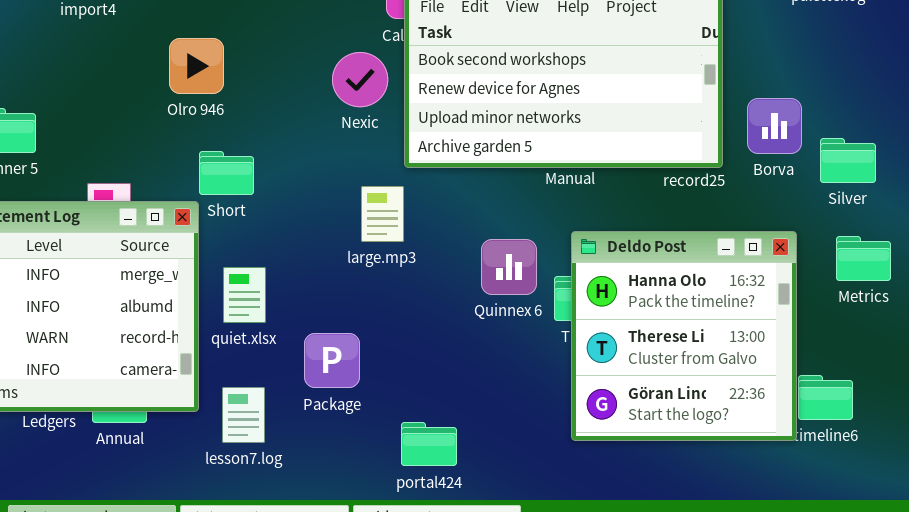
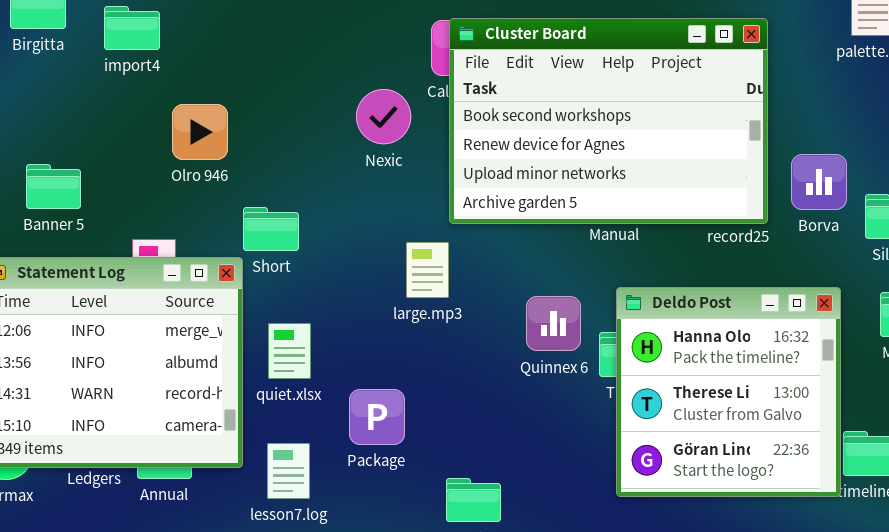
Olro 946: [169,38,224,94] -> [172,104,228,160], moved
Nexic: [332,52,388,107] -> [356,89,411,144], moved

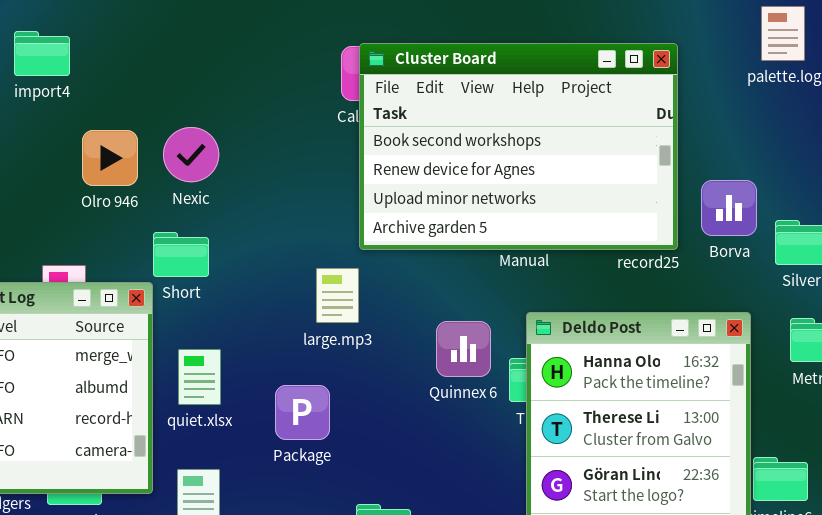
Nexic: [356,89,411,144] -> [163,127,219,182], moved
Package: [349,389,405,445] -> [275,385,330,440], moved

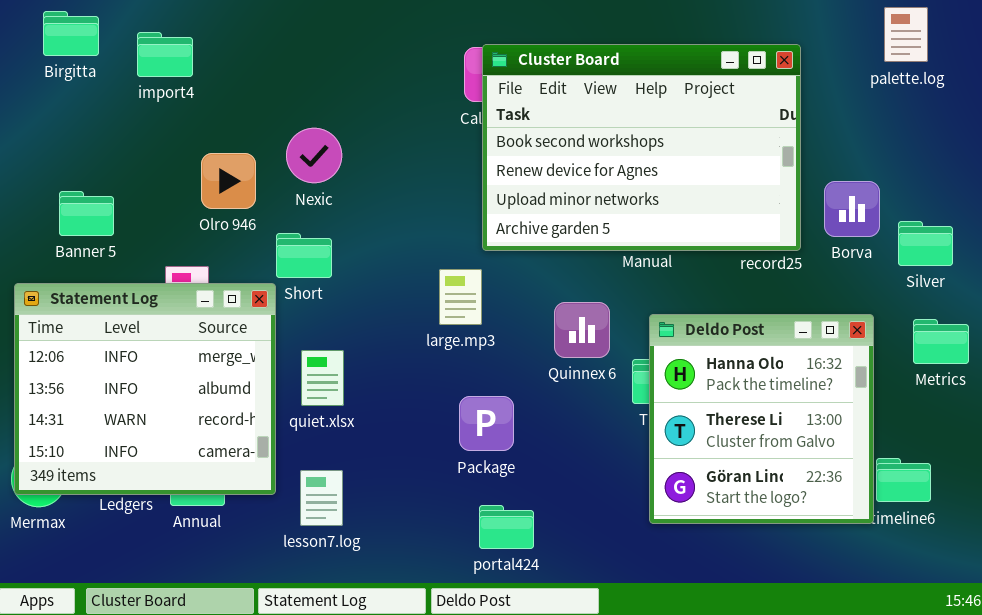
Olro 946: [82,130,138,186] -> [201,153,256,209], moved
Quinnex 6: [436,321,491,377] -> [554,302,610,358], moved
Package: [275,385,330,440] -> [459,396,514,451], moved

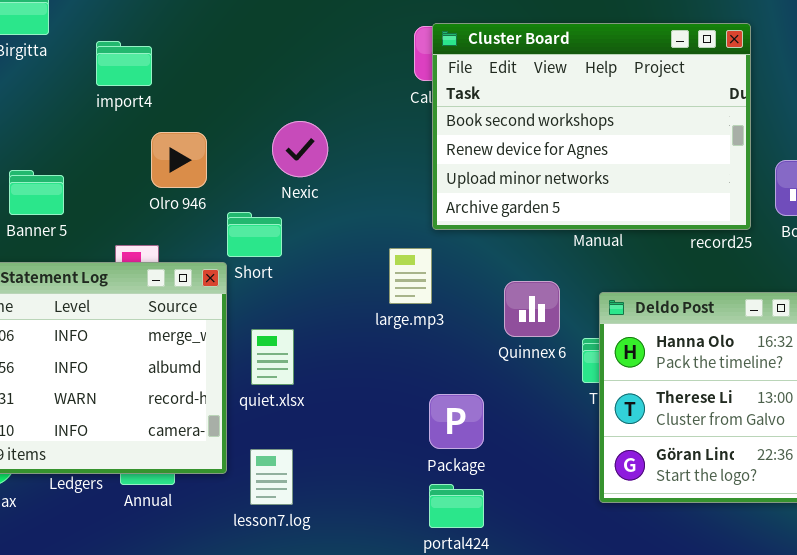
import4: [137,32,193,77] -> [96,41,152,86], moved
Nexic: [286,128,342,183] -> [272,121,328,177], moved
Package: [459,396,514,451] -> [429,394,484,449], moved

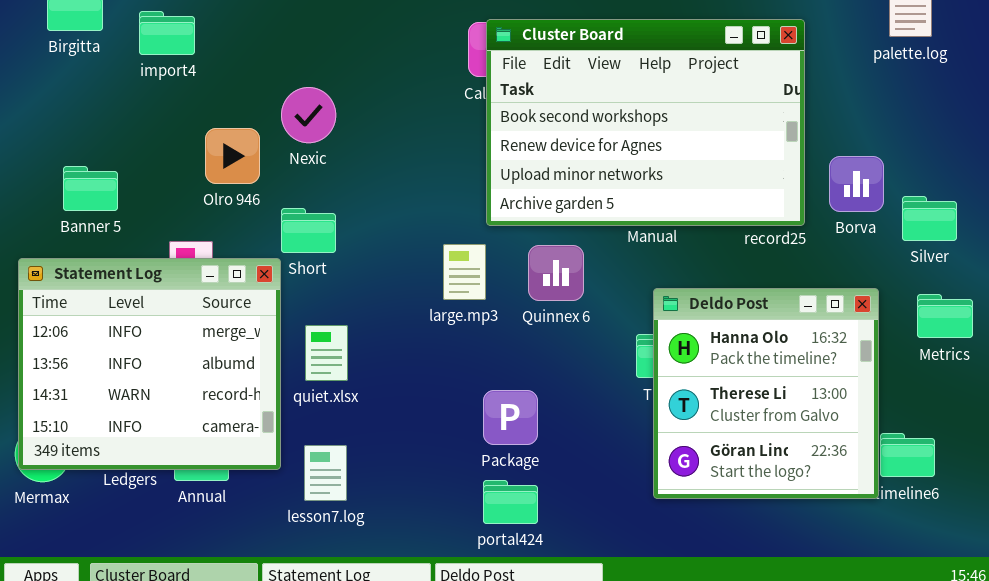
import4: [96,41,152,86] -> [139,11,195,55], moved
Nexic: [272,121,328,177] -> [281,87,336,143], moved
Quinnex 6: [504,281,560,337] -> [528,245,584,301], moved

